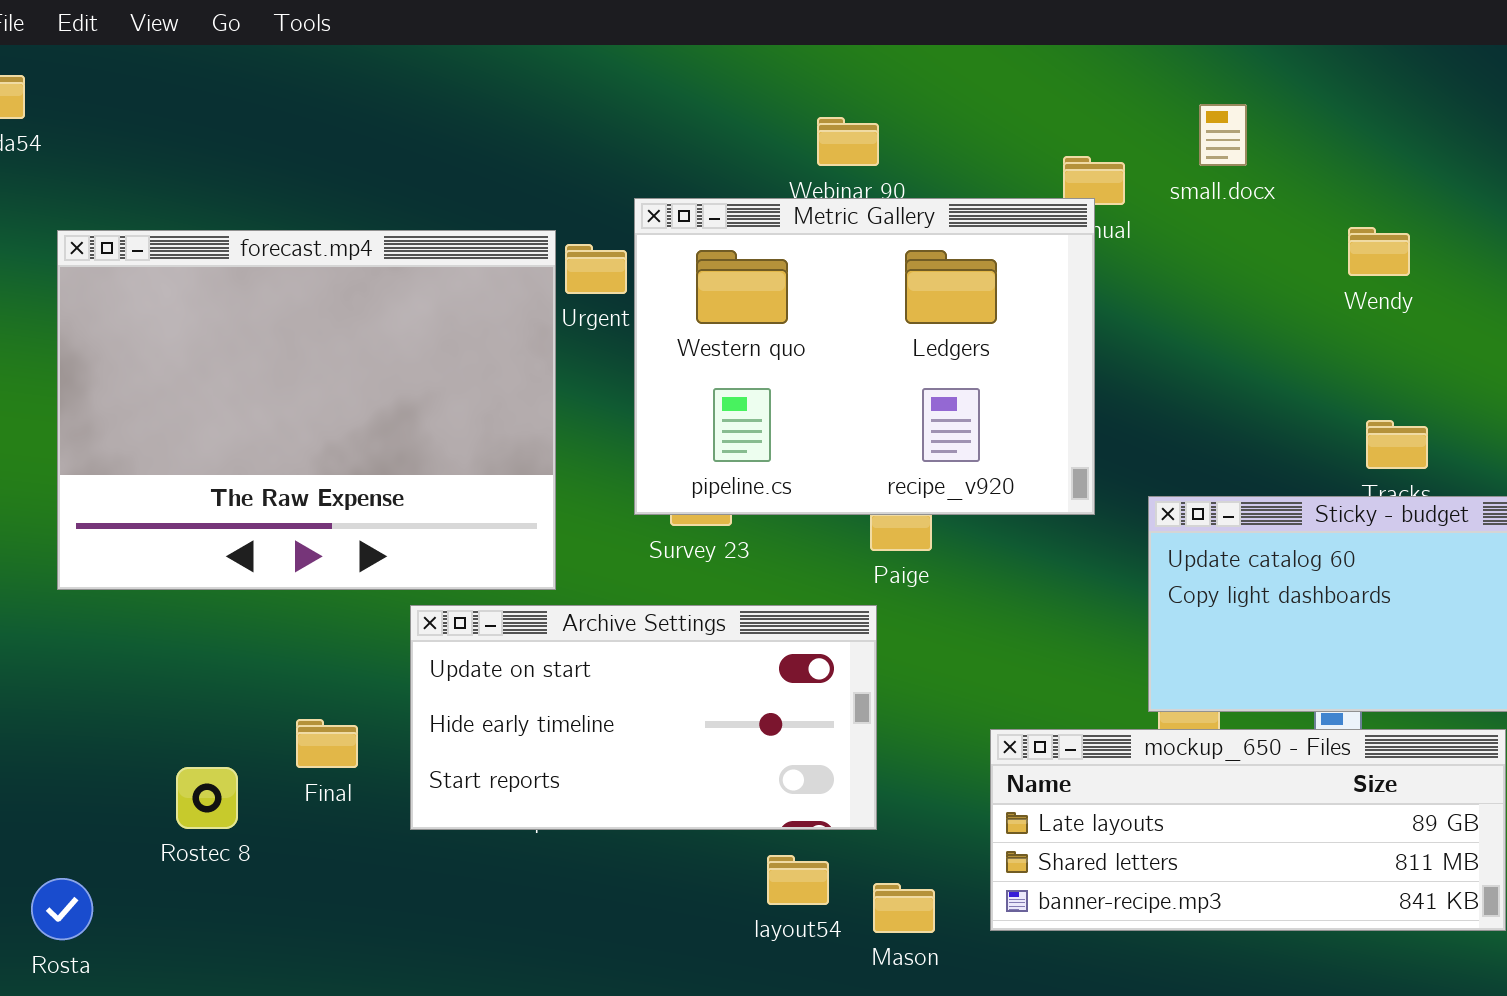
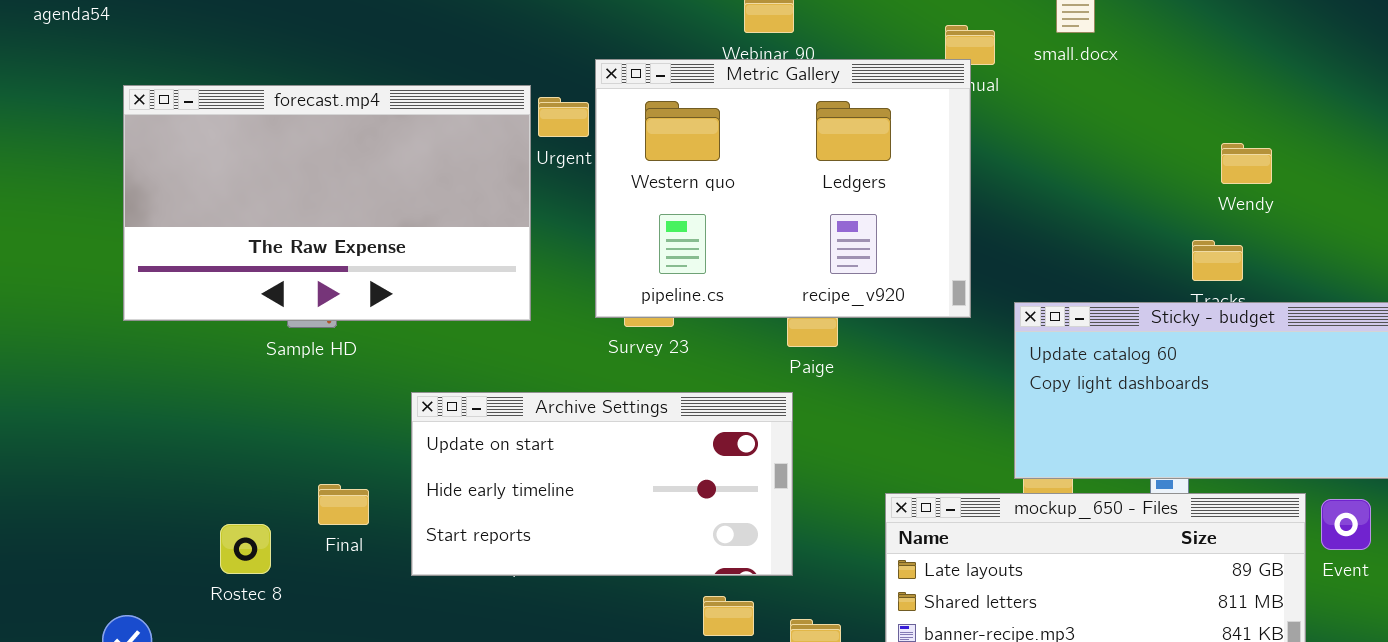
Wendy: [1348,227,1410,276] -> [1221,143,1272,184], moved
forecast.mp4: [57,230,556,590] -> [123,85,531,321], resized

